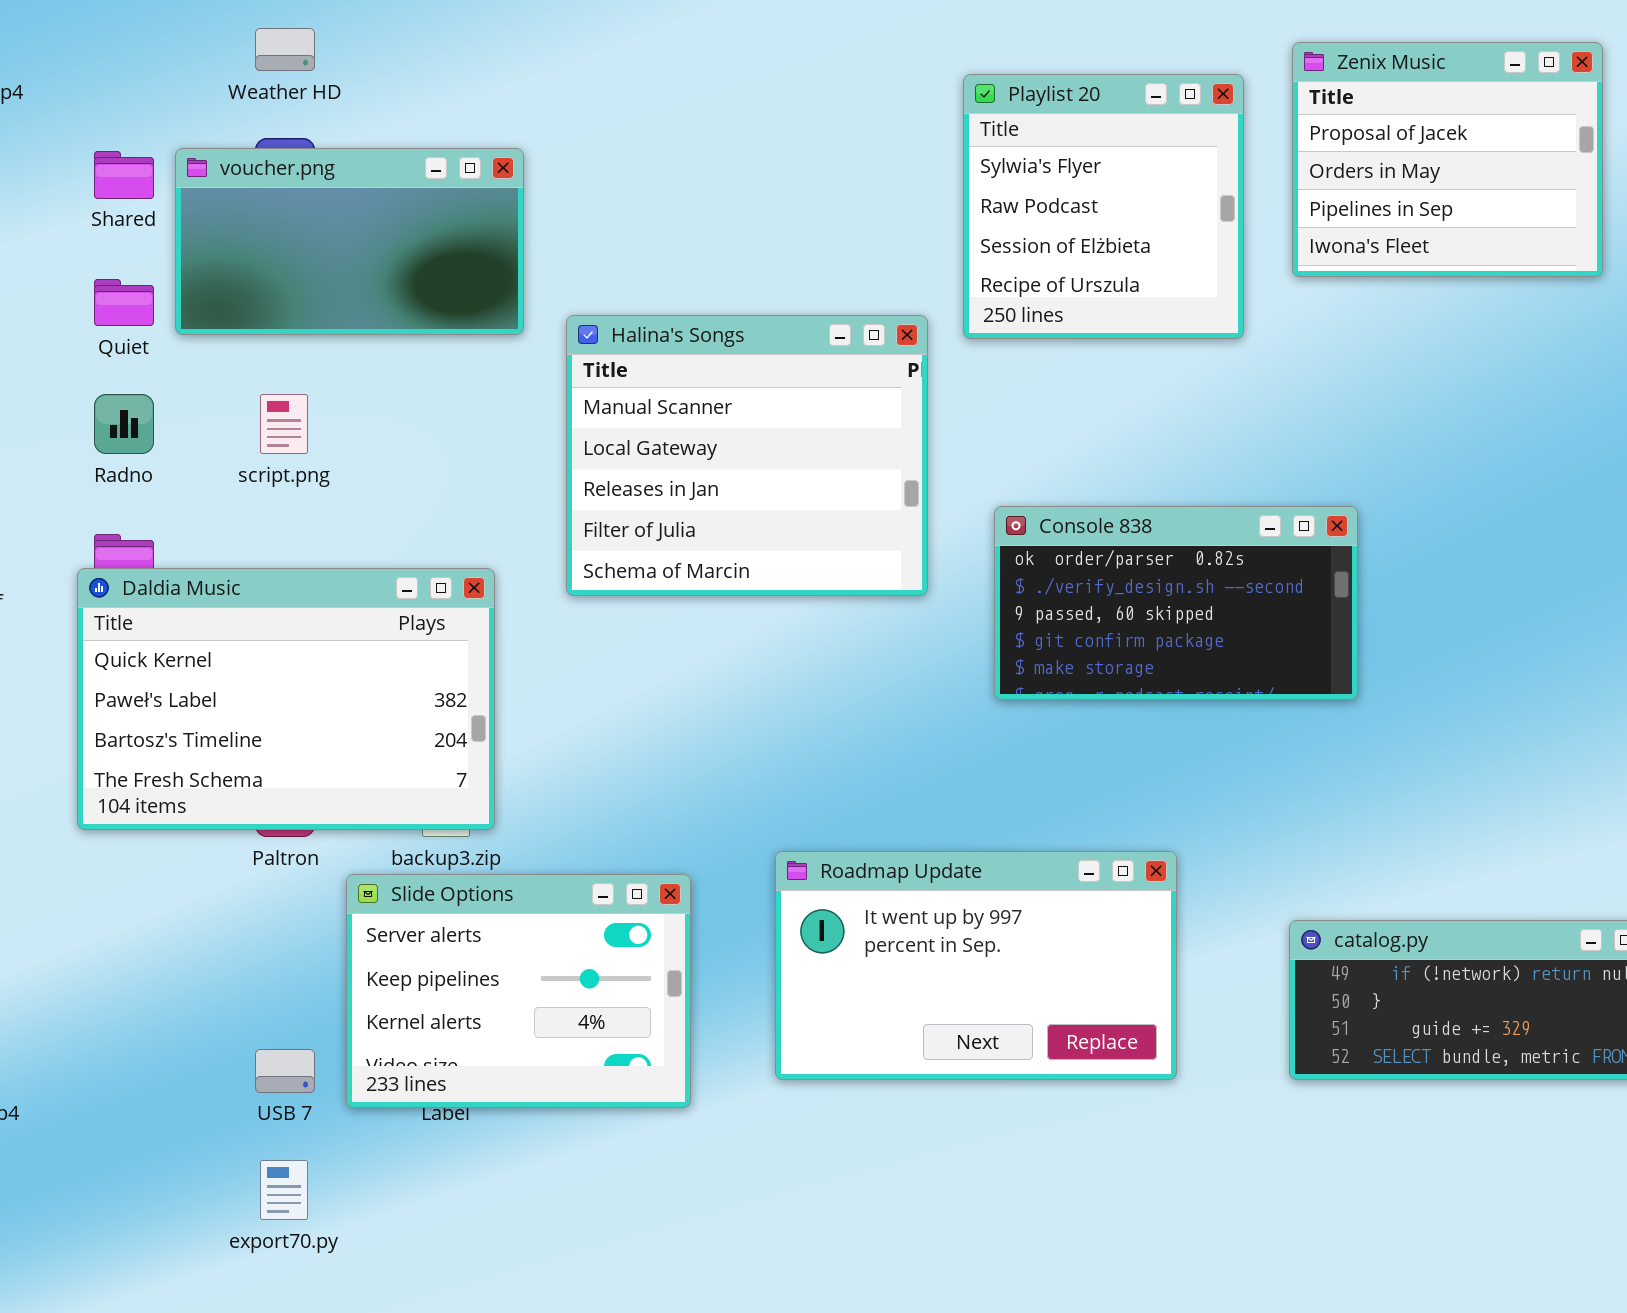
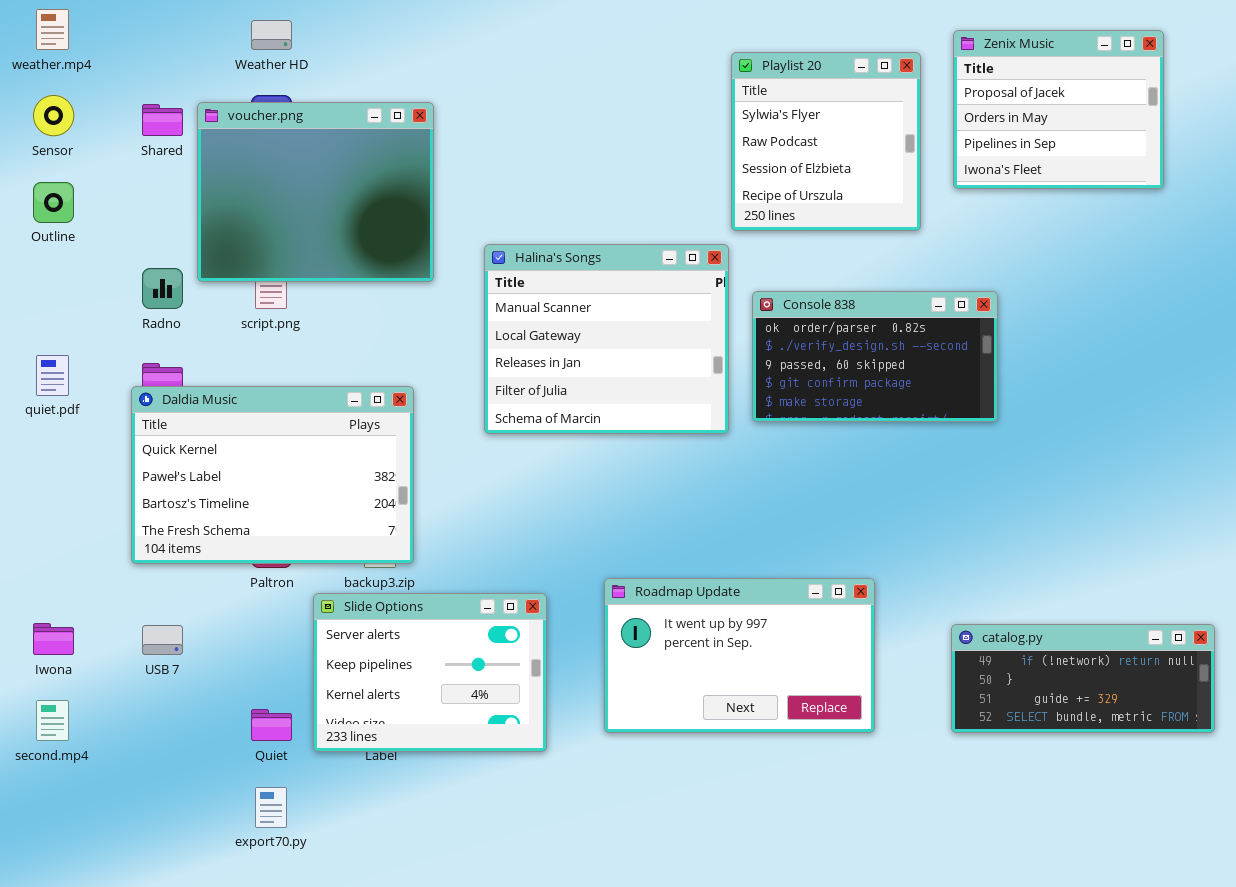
voucher.png: [175,148,524,335] -> [197,102,434,282], resized
Quiet: [94,279,154,326] -> [251,709,292,741], moved
Halina's Songs: [566,315,928,596] -> [484,244,729,434], moved
Console 838: [994,506,1358,700] -> [752,291,998,422], moved
USB 7: [255,1049,315,1093] -> [142,625,183,655], moved

